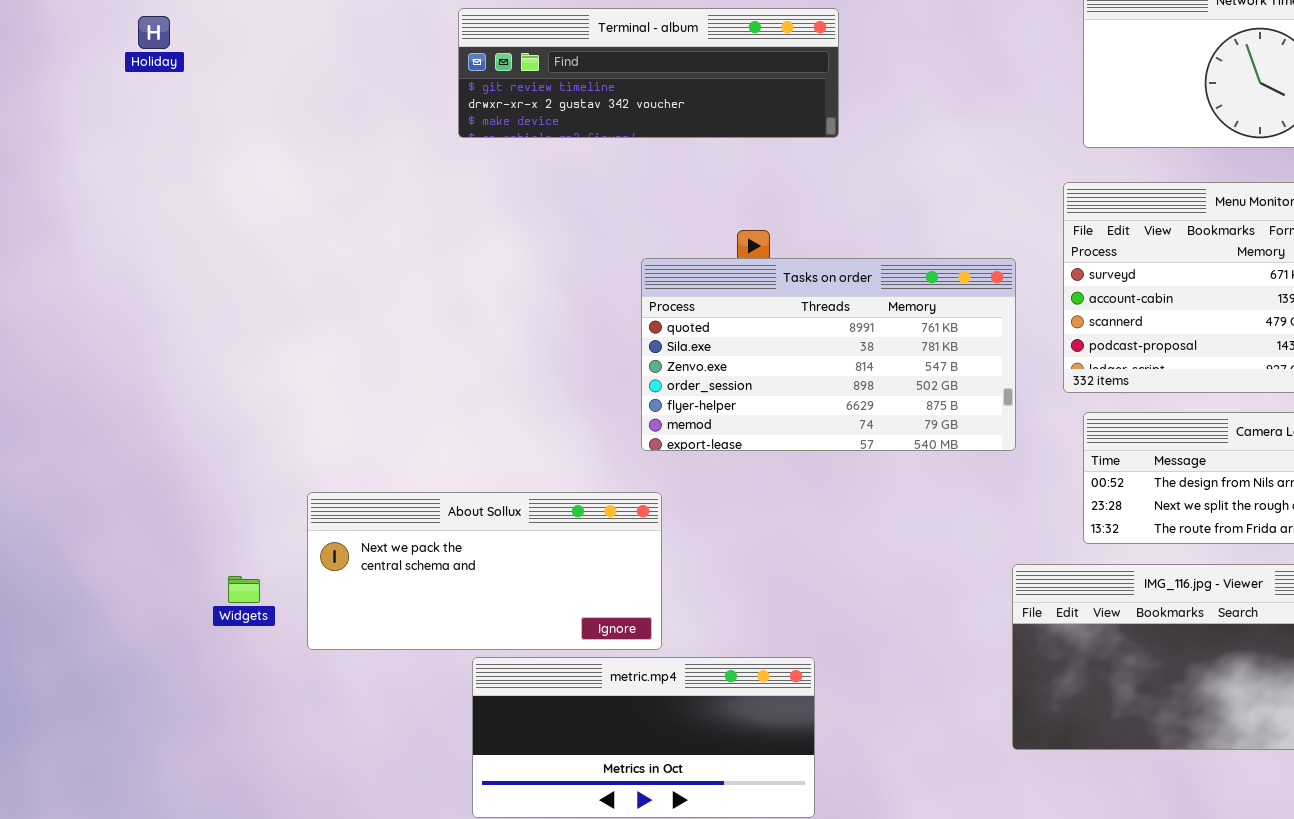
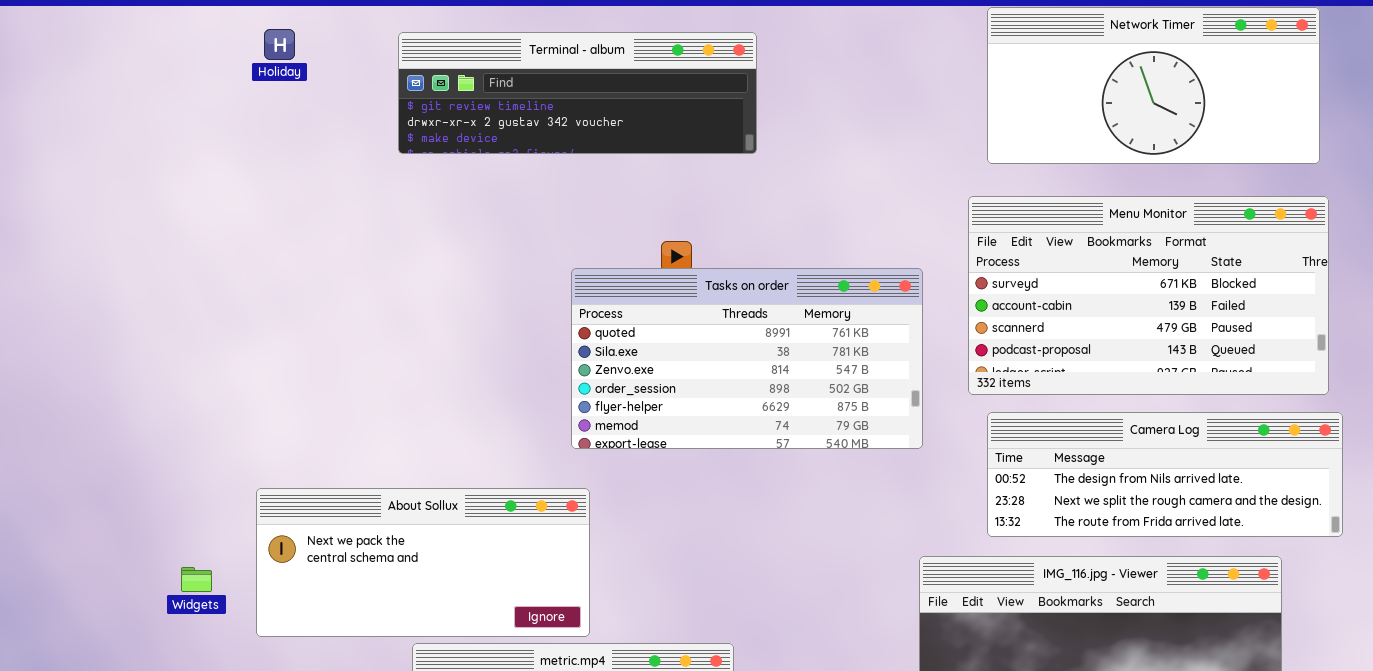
Holiday: [138,16,170,49] -> [264,29,295,60], moved

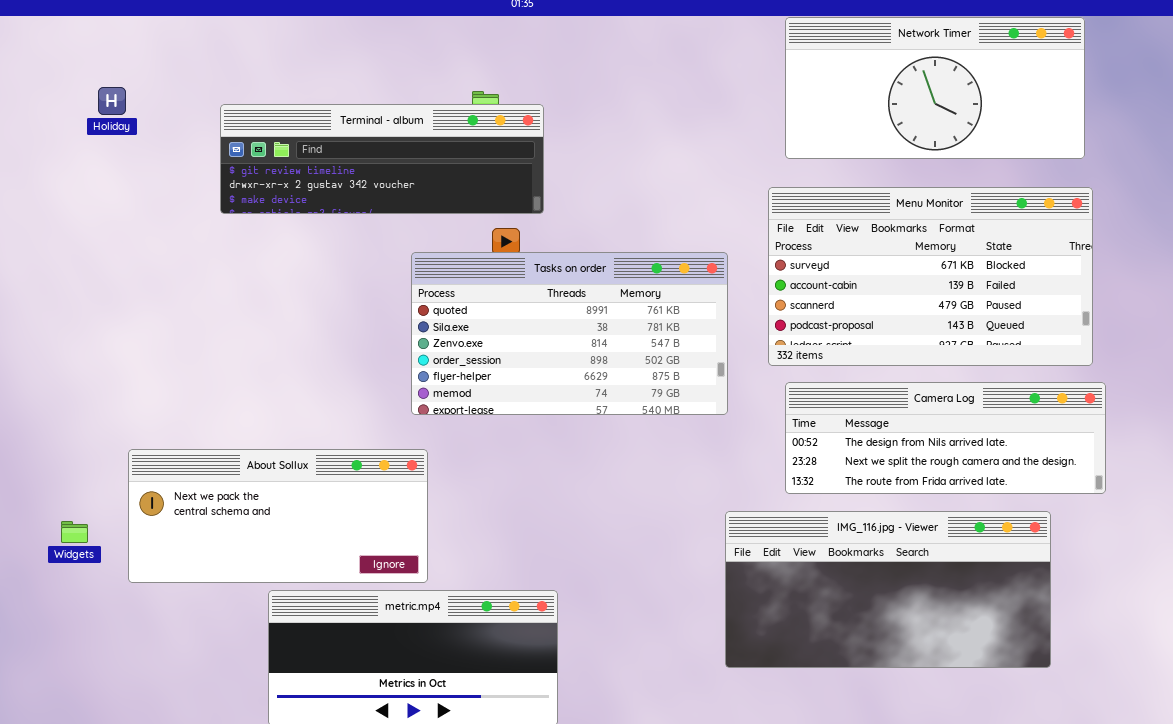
Holiday: [264,29,295,60] -> [98,87,126,115], moved
Terminal - album: [398,32,757,154] -> [220,104,544,214], moved

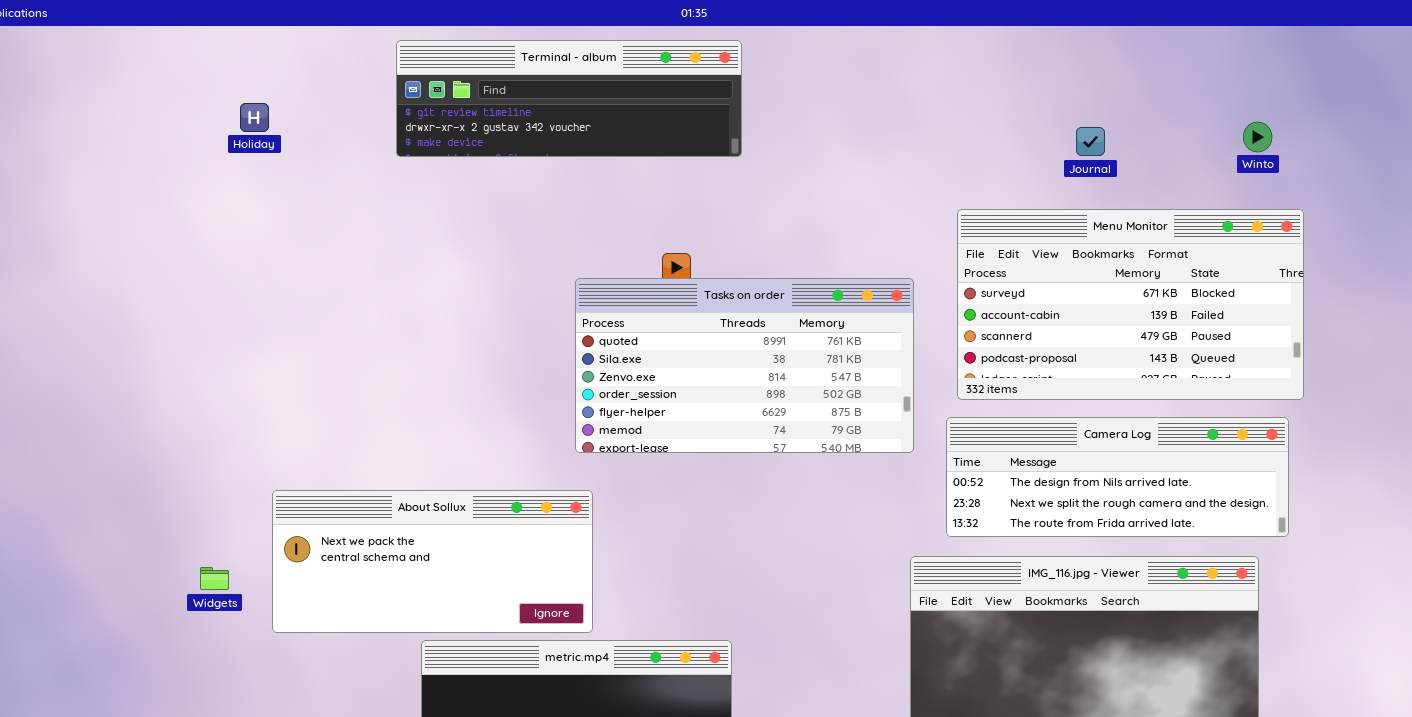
Network Timer: [785,17,1085,159] -> none, closed
Terminal - album: [220,104,544,214] -> [396,40,742,157], moved
Camera Log: [785,382,1106,494] -> [946,417,1289,537], moved

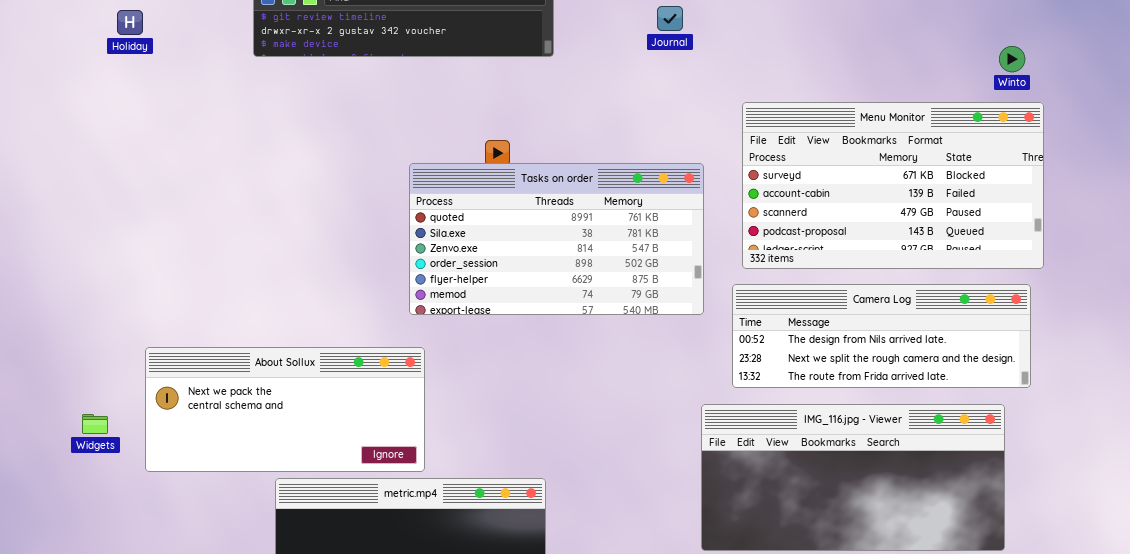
Winto: [1243,122,1272,152] -> [999,46,1025,72], moved
Journal: [1076,127,1105,156] -> [657,6,683,31], moved

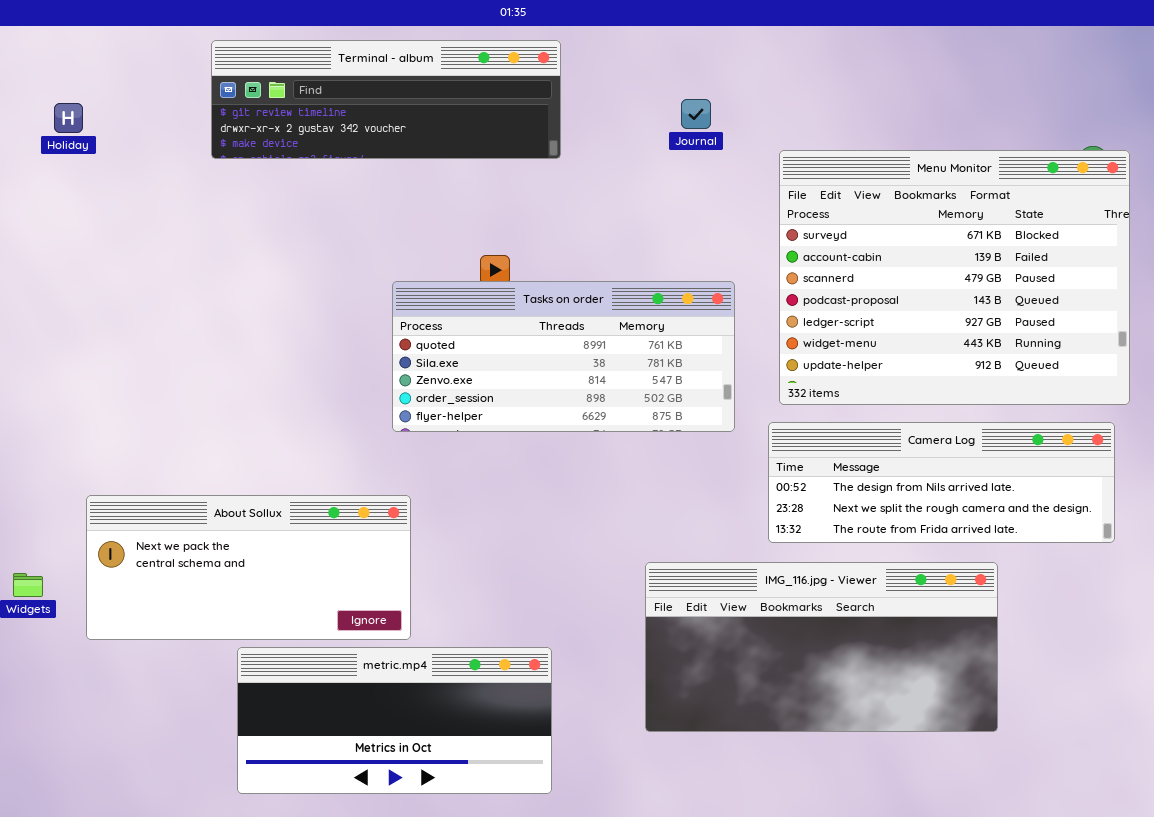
Menu Monitor: [742,102,1044,269] -> [779,150,1130,405], resized
Tasks on order: [409,163,704,315] -> [392,281,735,432], resized
IMG_116.jpg - Viewer: [701,404,1005,551] -> [645,562,998,732], moved

